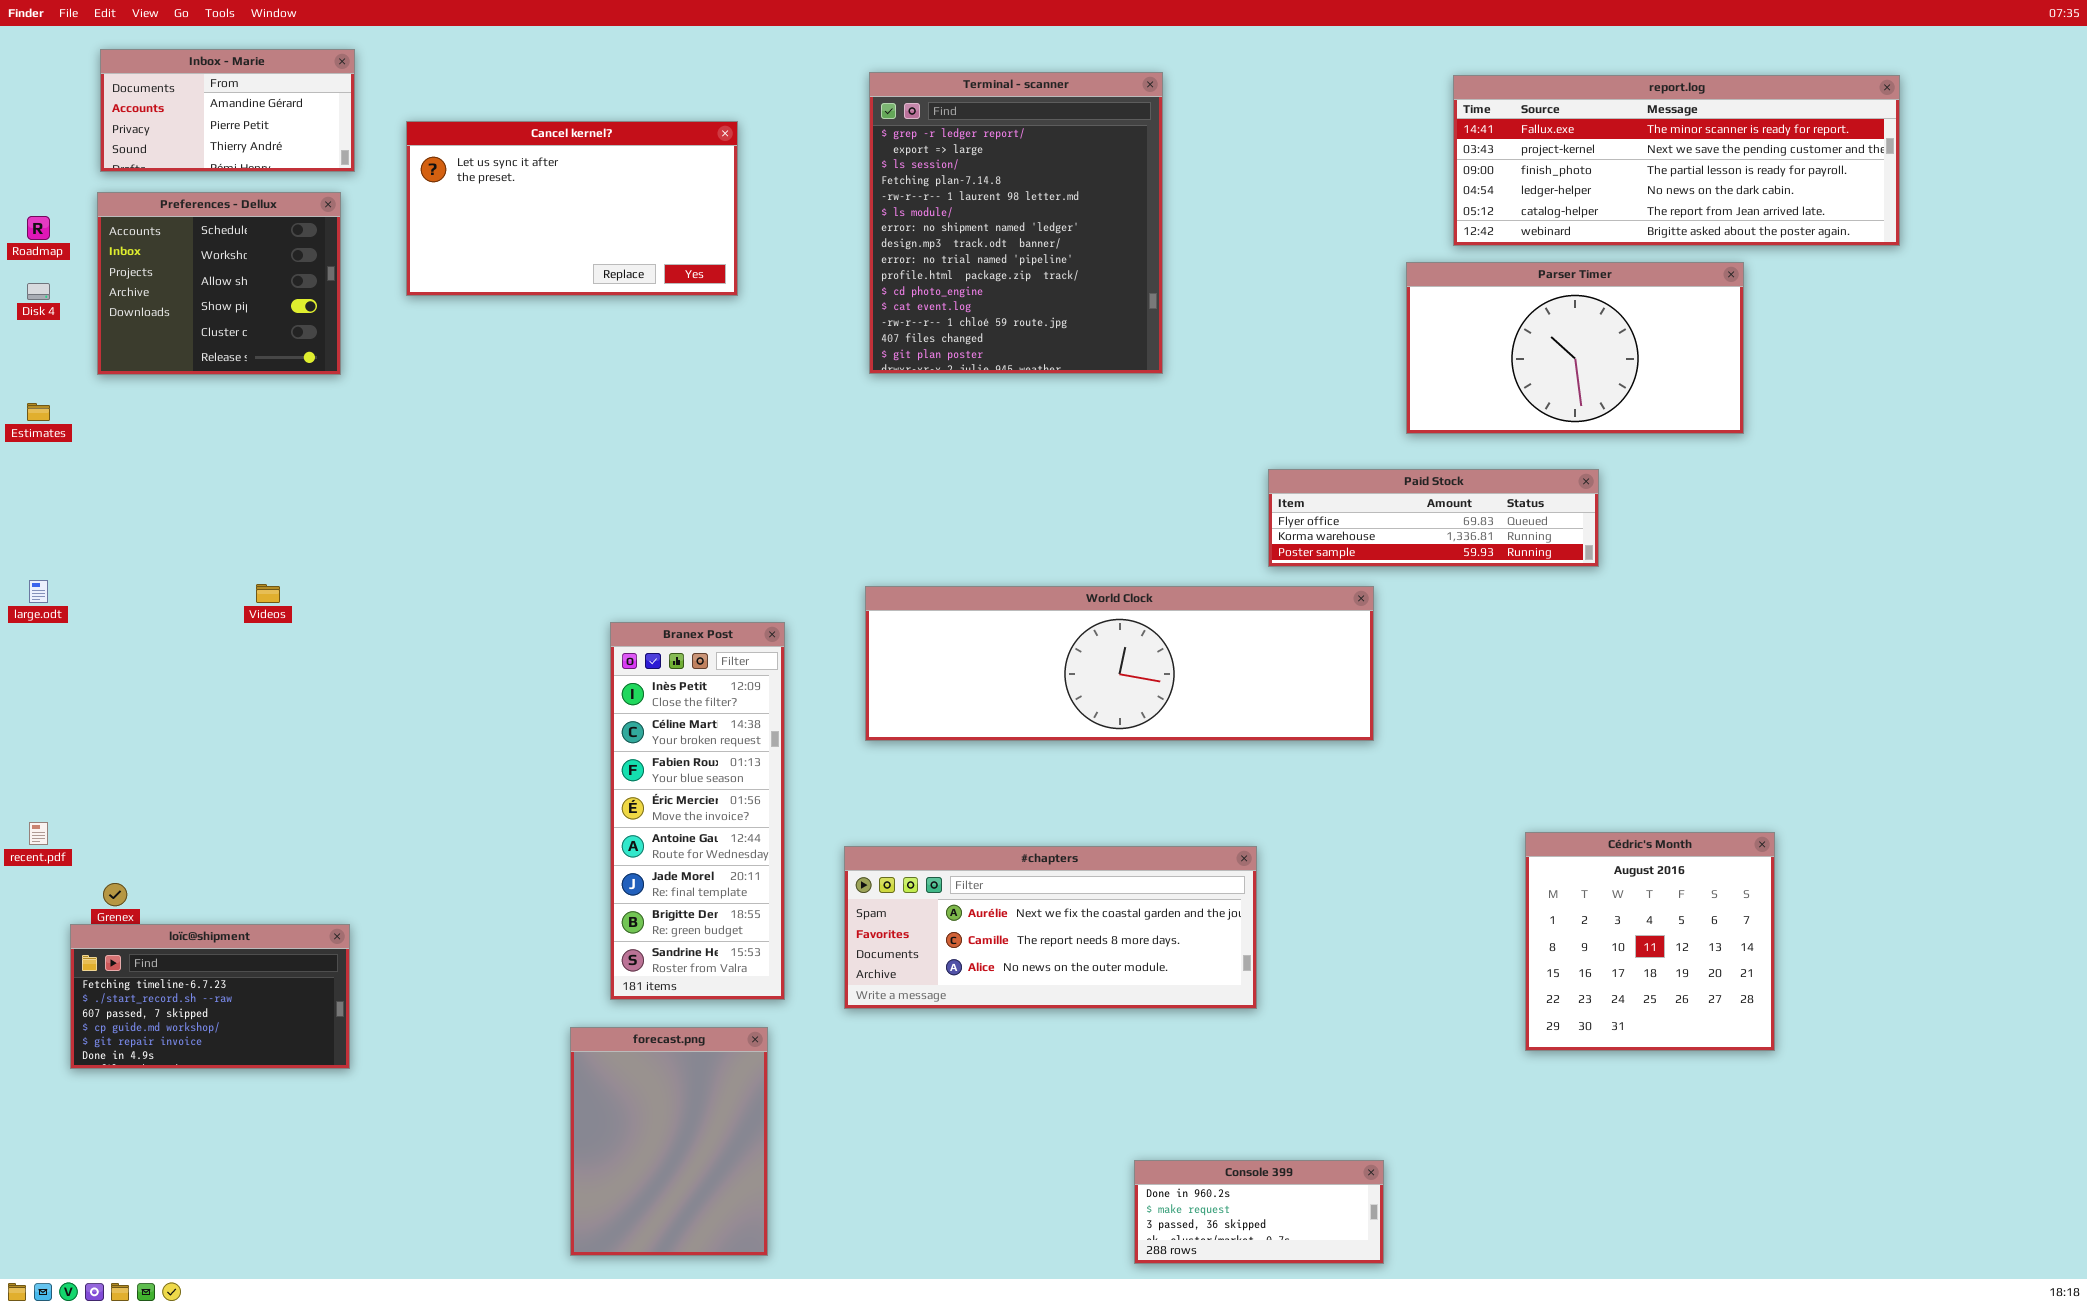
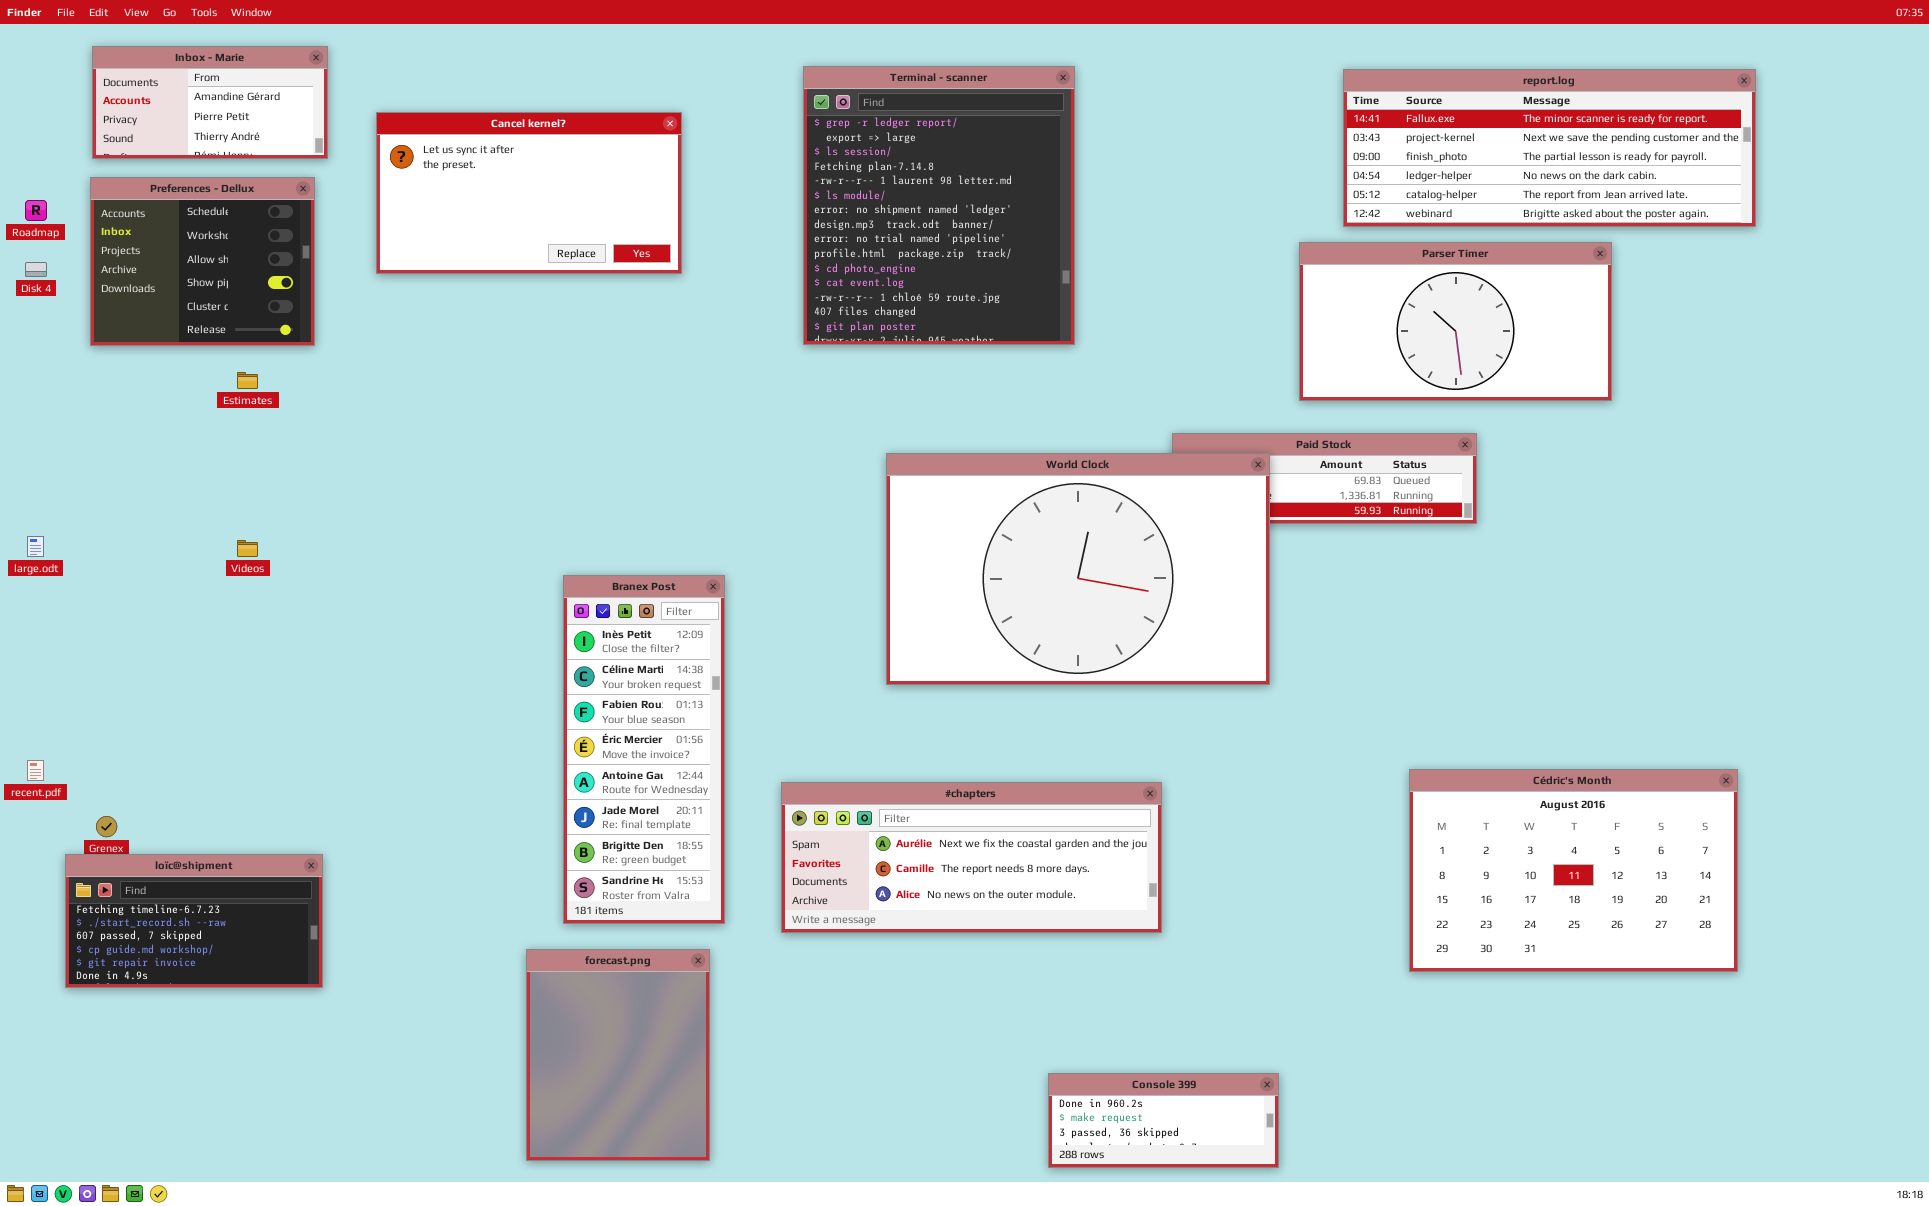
Estimates: [27,403,50,421] -> [237,372,258,389], moved
World Clock: [865,586,1374,741] -> [886,453,1270,685], resized
Cédric's Month: [1525,832,1775,1051] -> [1409,769,1738,972], resized

